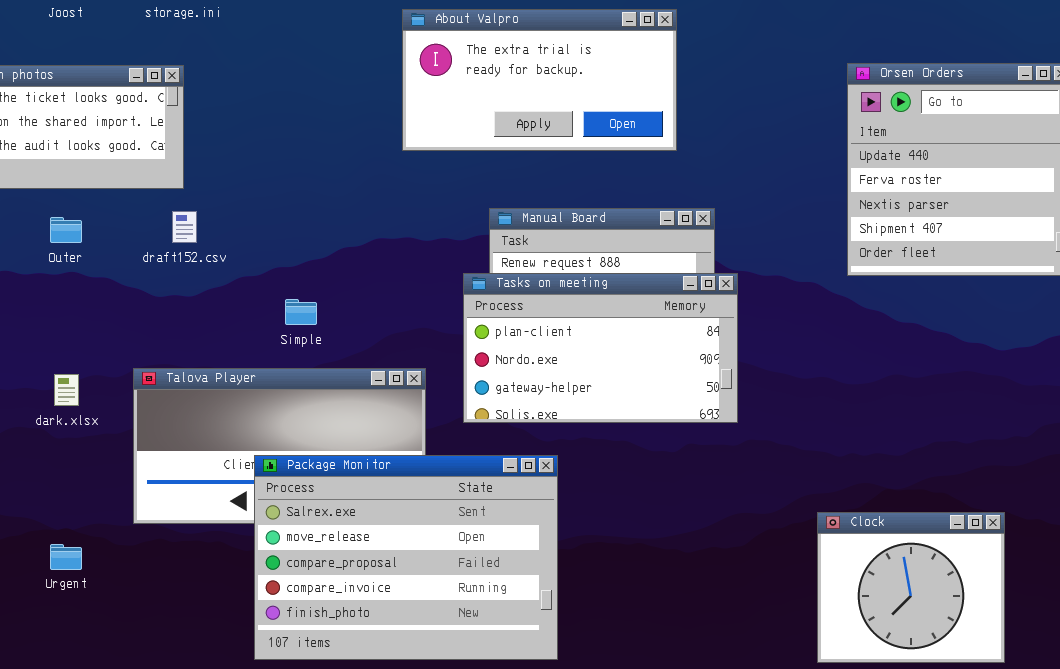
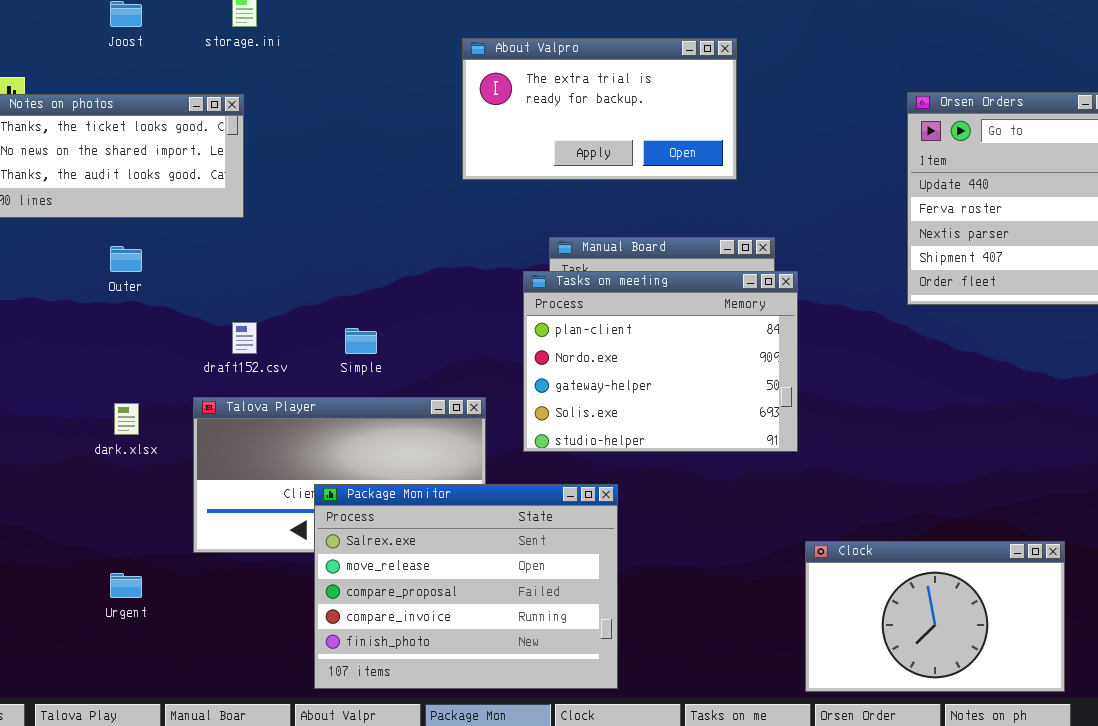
draft152.csv: [172,211,197,243] -> [232,322,257,354], moved
Tasks on meeting: [463,273,738,423] -> [523,271,798,452], resized
Clock: [817,512,1005,663] -> [805,541,1065,692], resized

